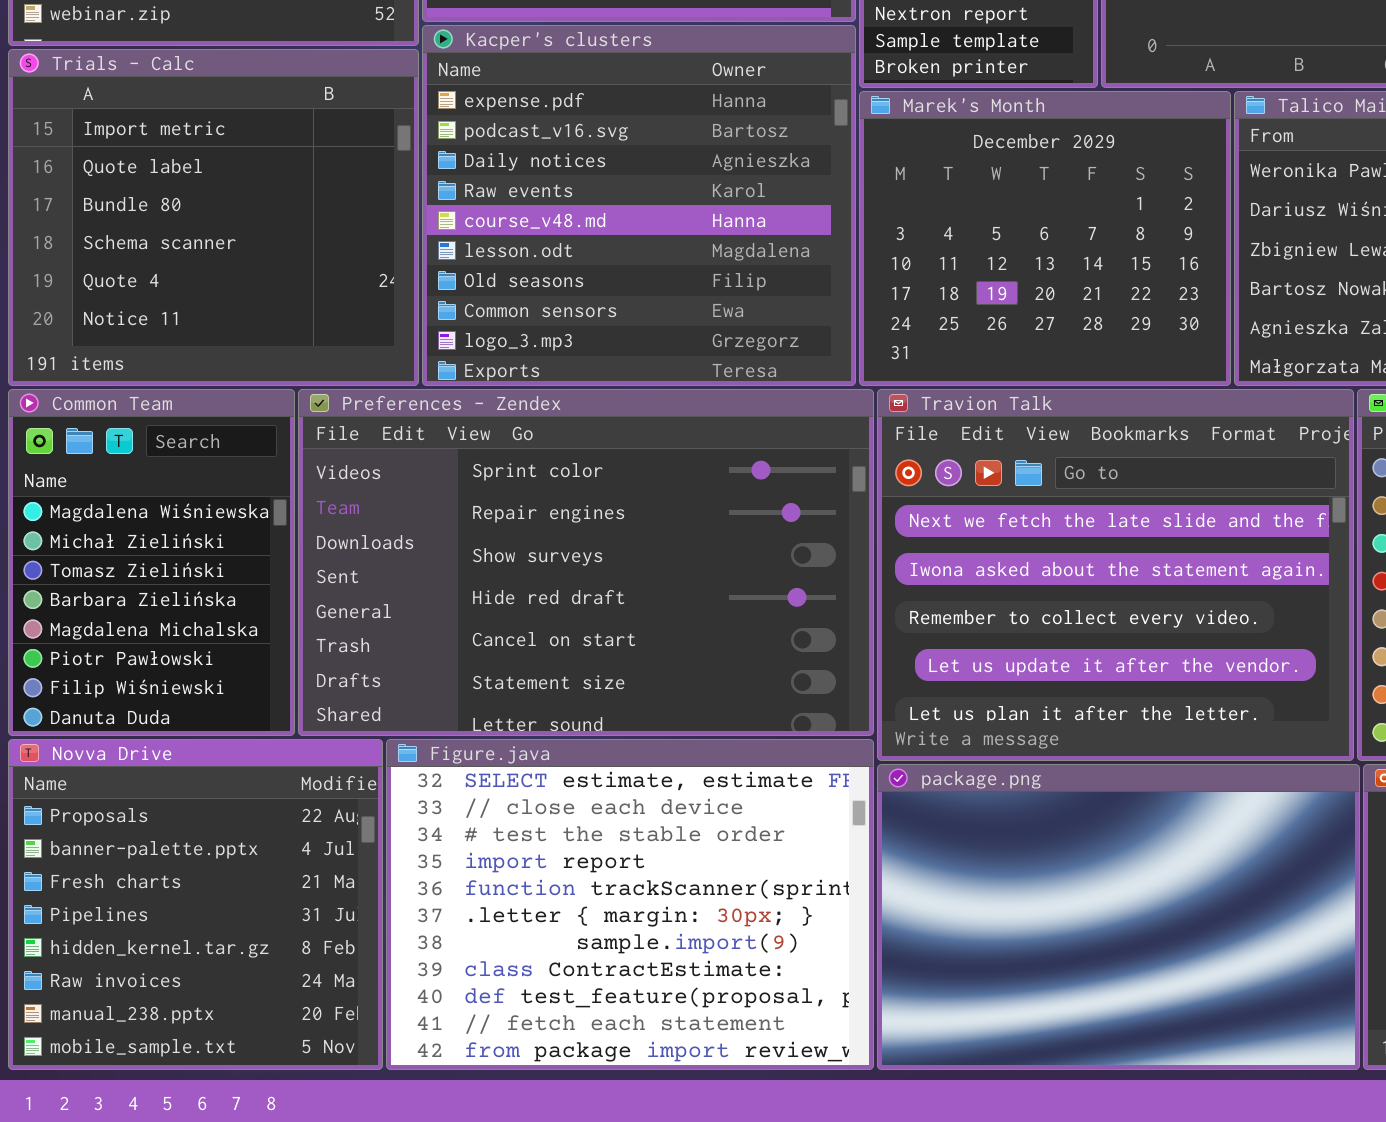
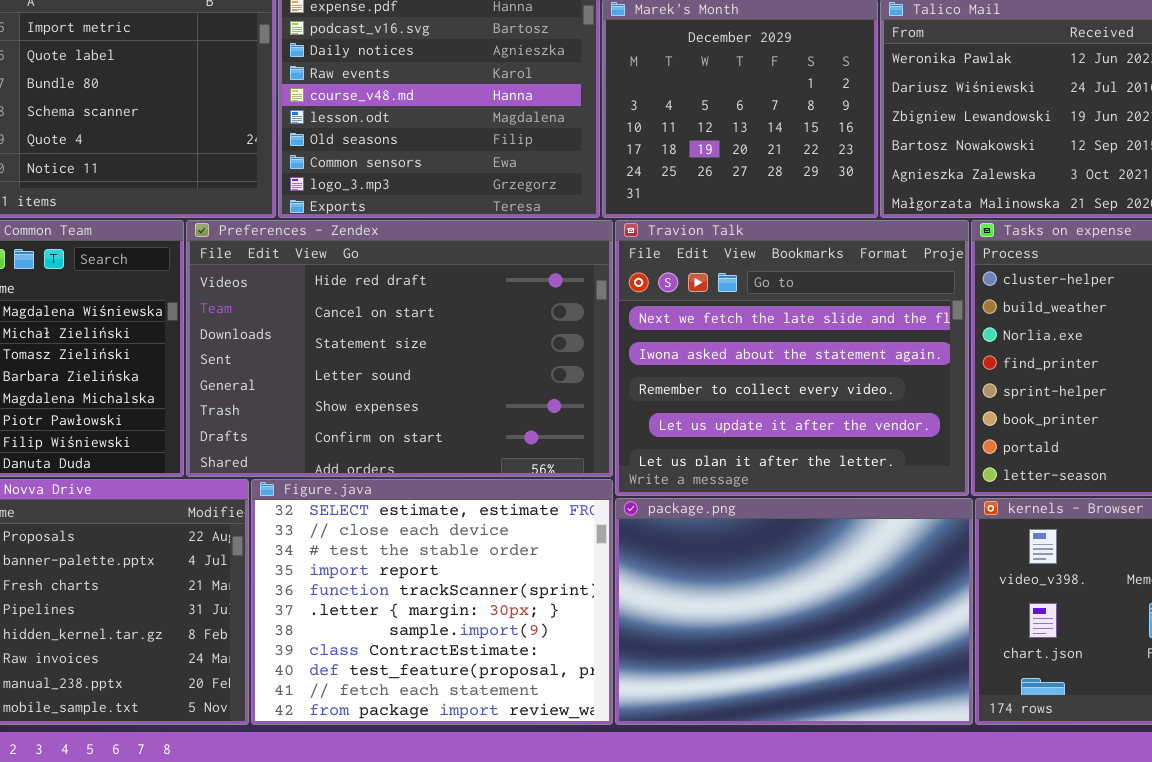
Preferences - Zendex: [298,389,874,736] -> [186,220,613,477], scrolled down 3 rows

